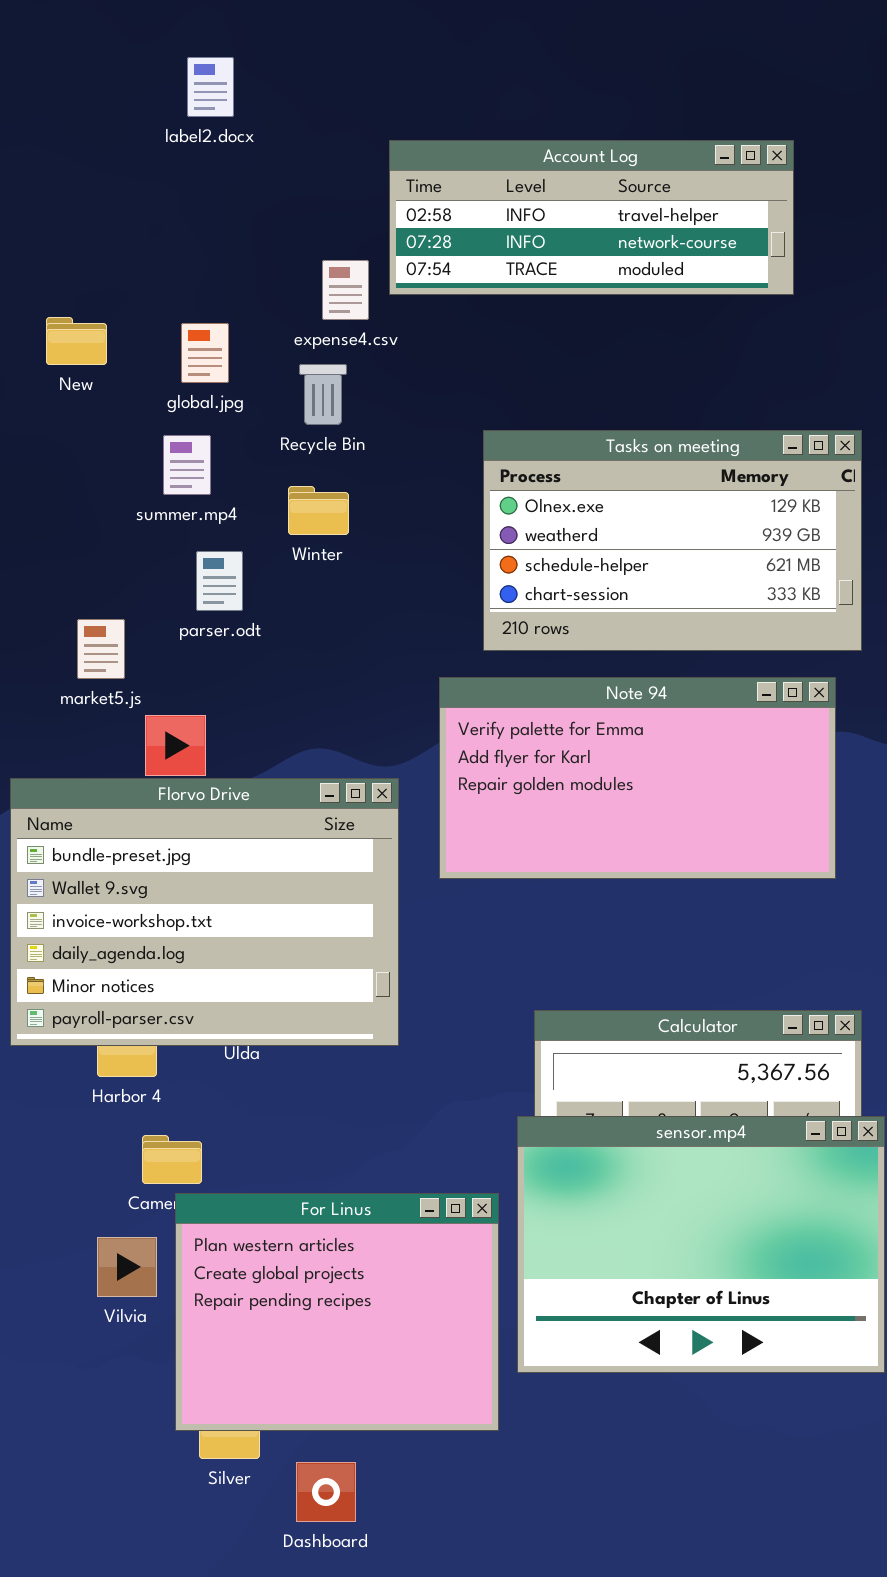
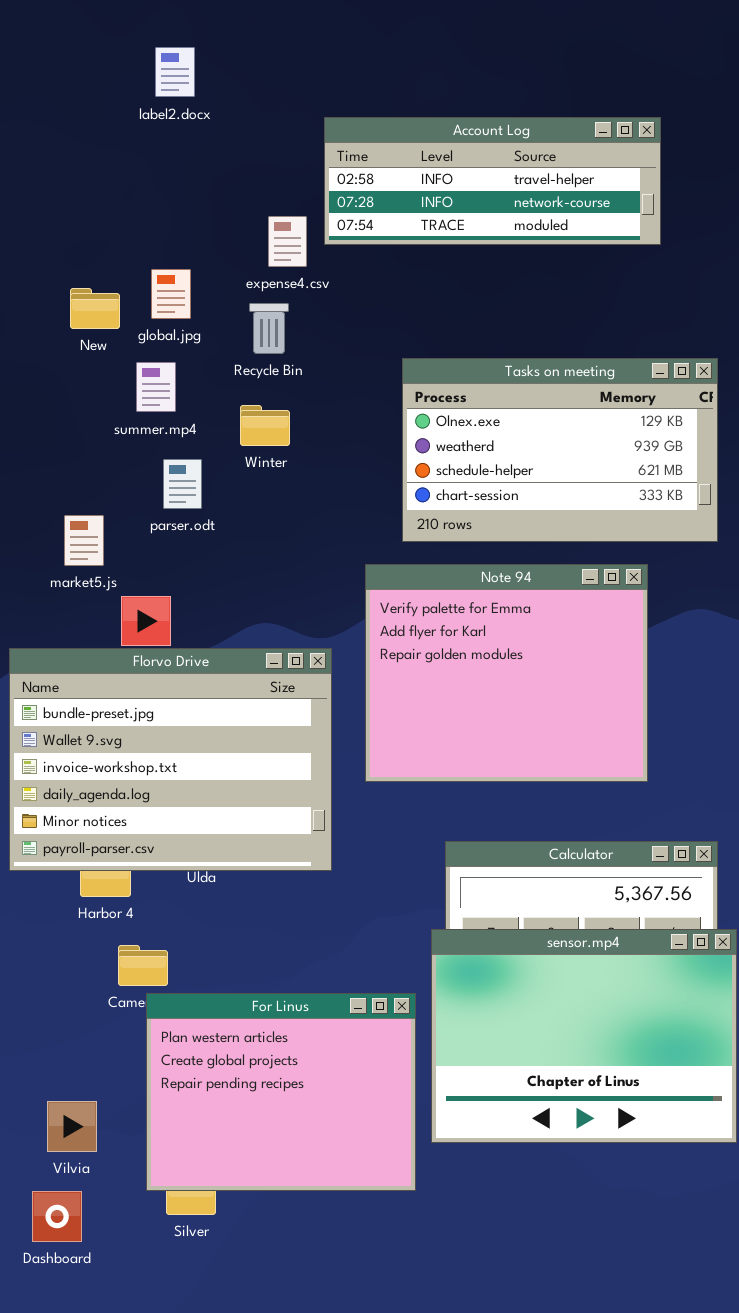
New: [46,317,107,365] -> [70,288,120,329], moved
Note 94: [439,677,836,879] -> [365,564,648,782], resized
Vilvia: [97,1237,157,1297] -> [47,1101,97,1152], moved
Dashboard: [296,1462,356,1522] -> [32,1191,82,1242], moved

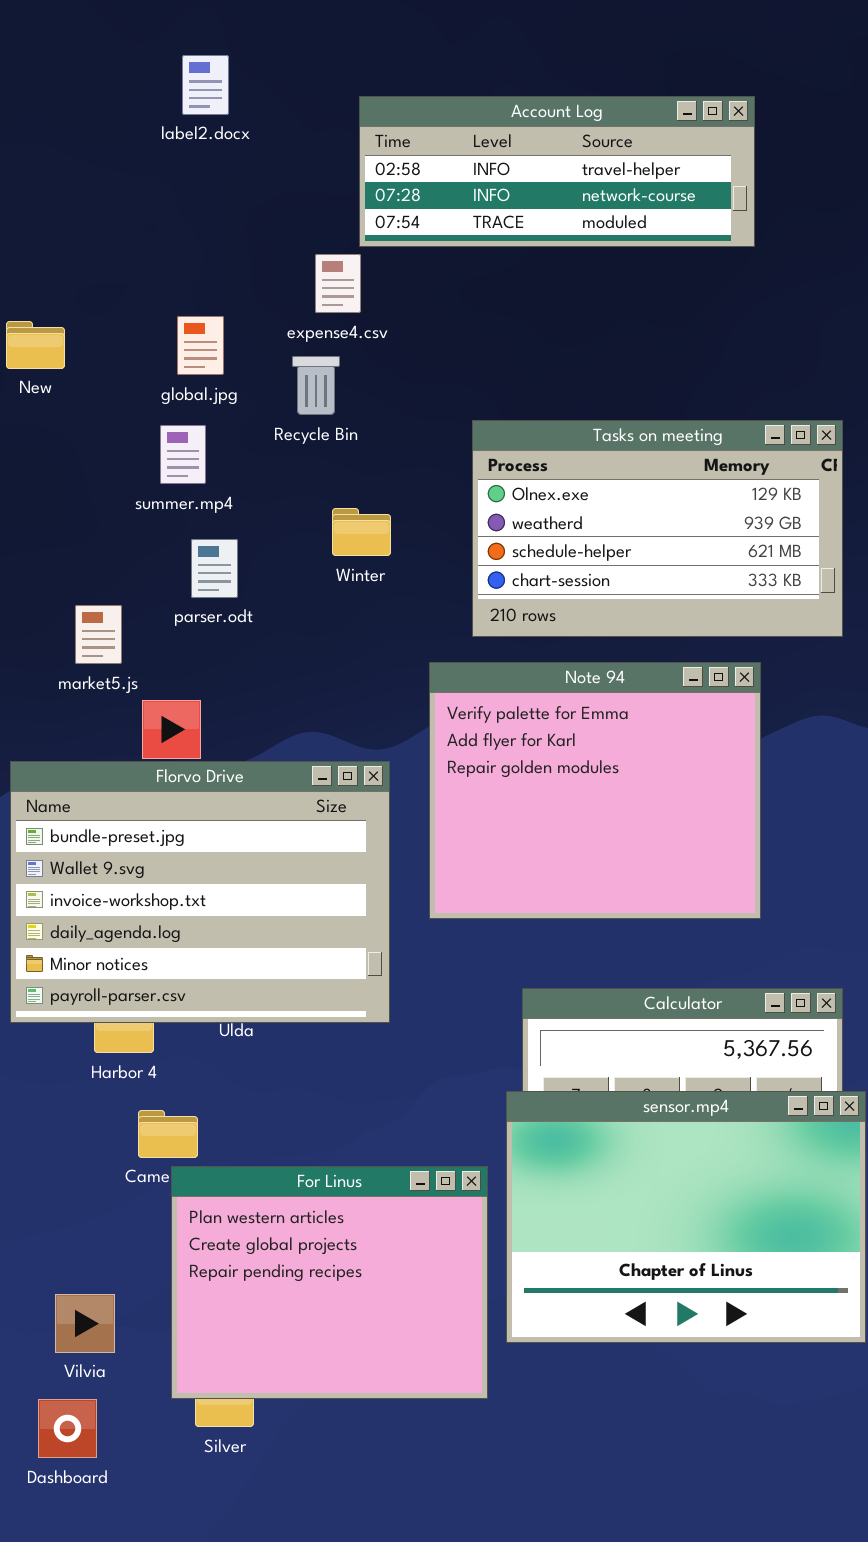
Account Log: [324,117,661,245] -> [359,96,755,247], moved
New: [70,288,120,329] -> [6,321,65,369], moved
Winter: [240,405,290,446] -> [332,508,391,556], moved

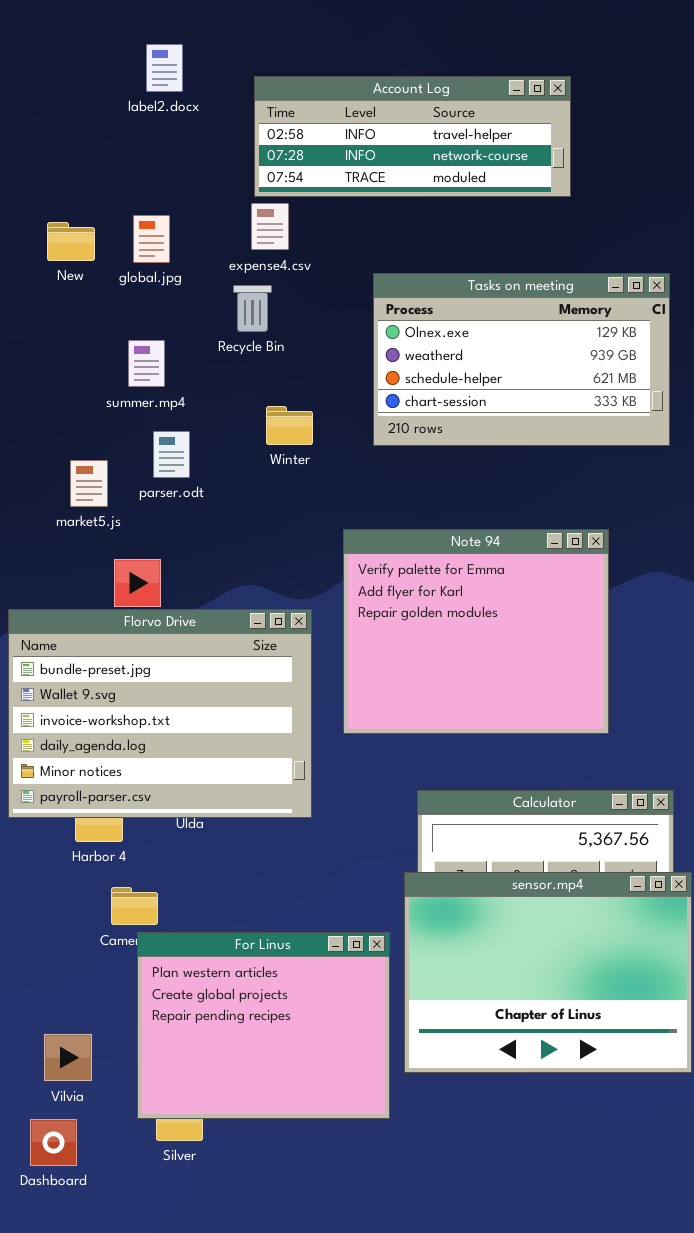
Account Log: [359,96,755,247] -> [254,76,571,197], moved
global.jpg: [177,316,224,375] -> [133,215,170,263], moved
New: [6,321,65,369] -> [47,222,95,261], moved
Tasks on meeting: [472,420,843,637] -> [373,273,670,446], moved
market5.js: [75,605,122,664] -> [70,460,108,507], moved

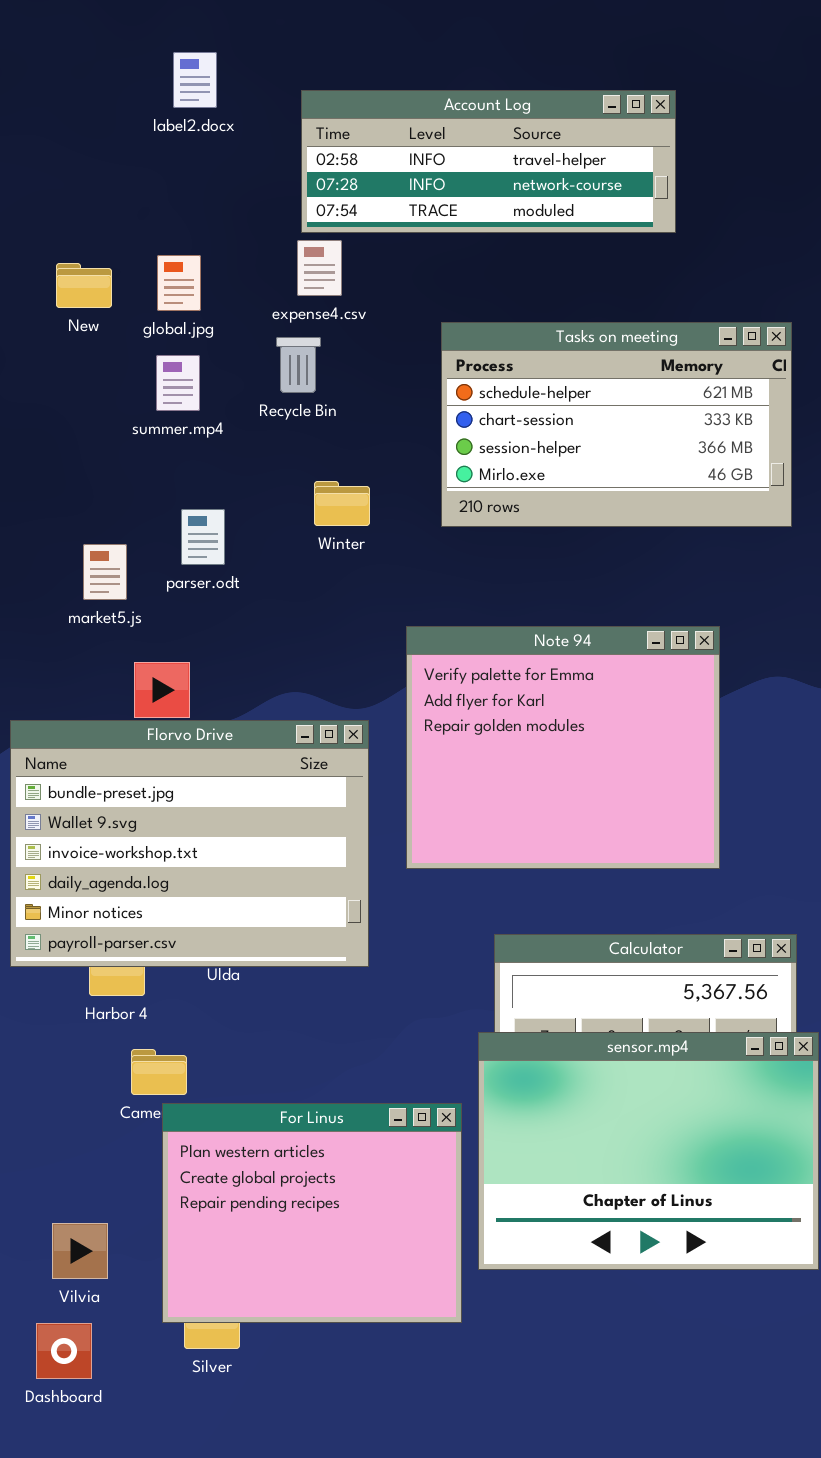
Tasks on meeting: [373,273,670,446] -> [441,322,792,527], scrolled down 2 rows
summer.mp4: [128,340,165,387] -> [156,355,200,411], moved

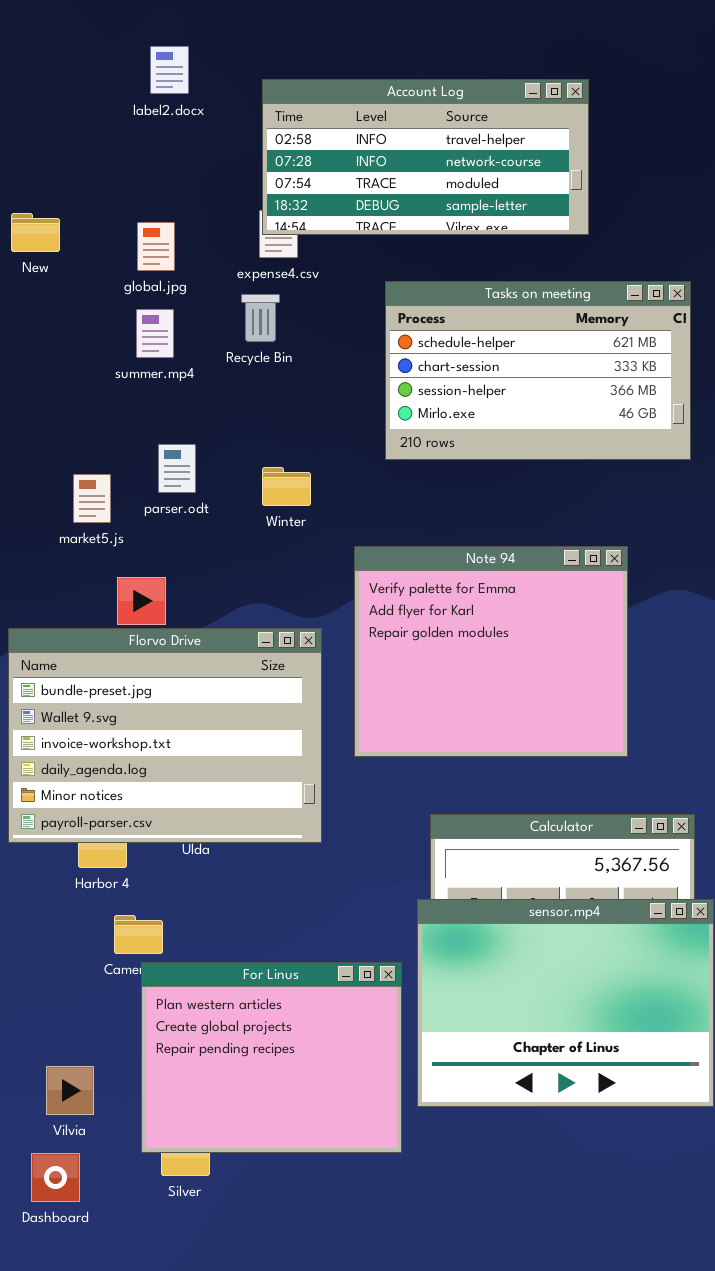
Account Log: [301,90,676,233] -> [262,79,589,235], resized
New: [56,263,112,308] -> [11,213,60,252], moved
Winter: [314,481,370,526] -> [262,467,311,506], moved

